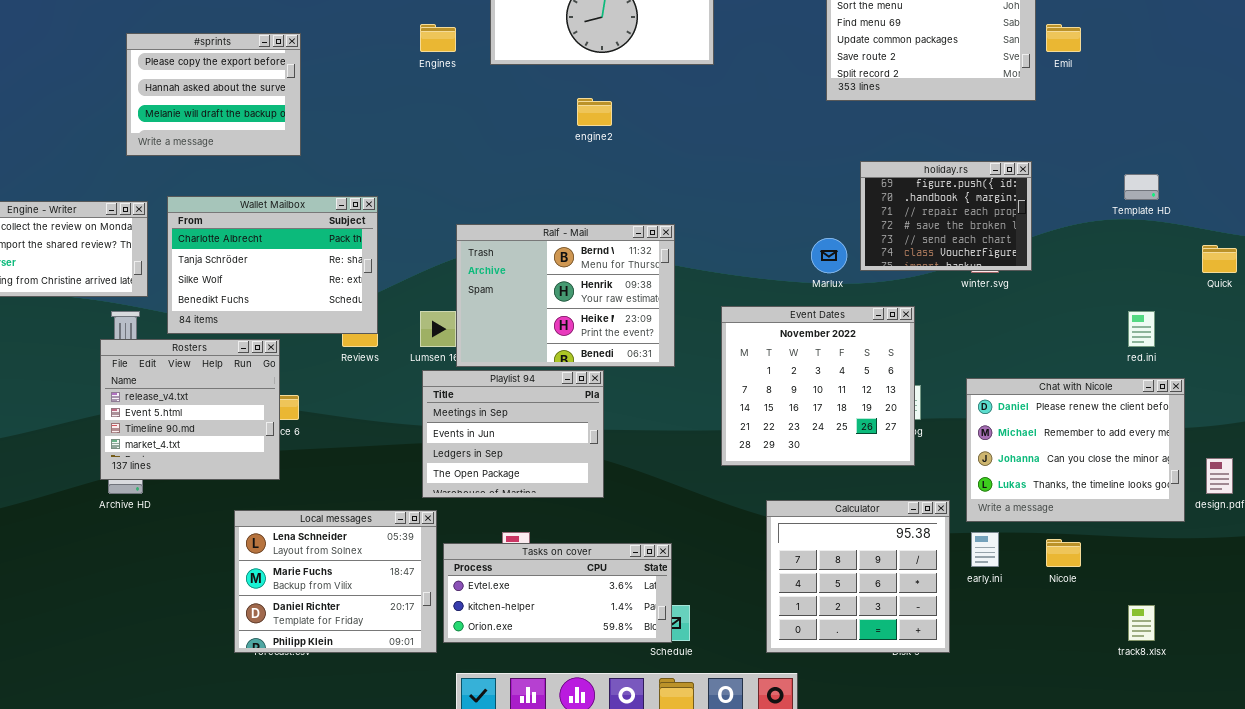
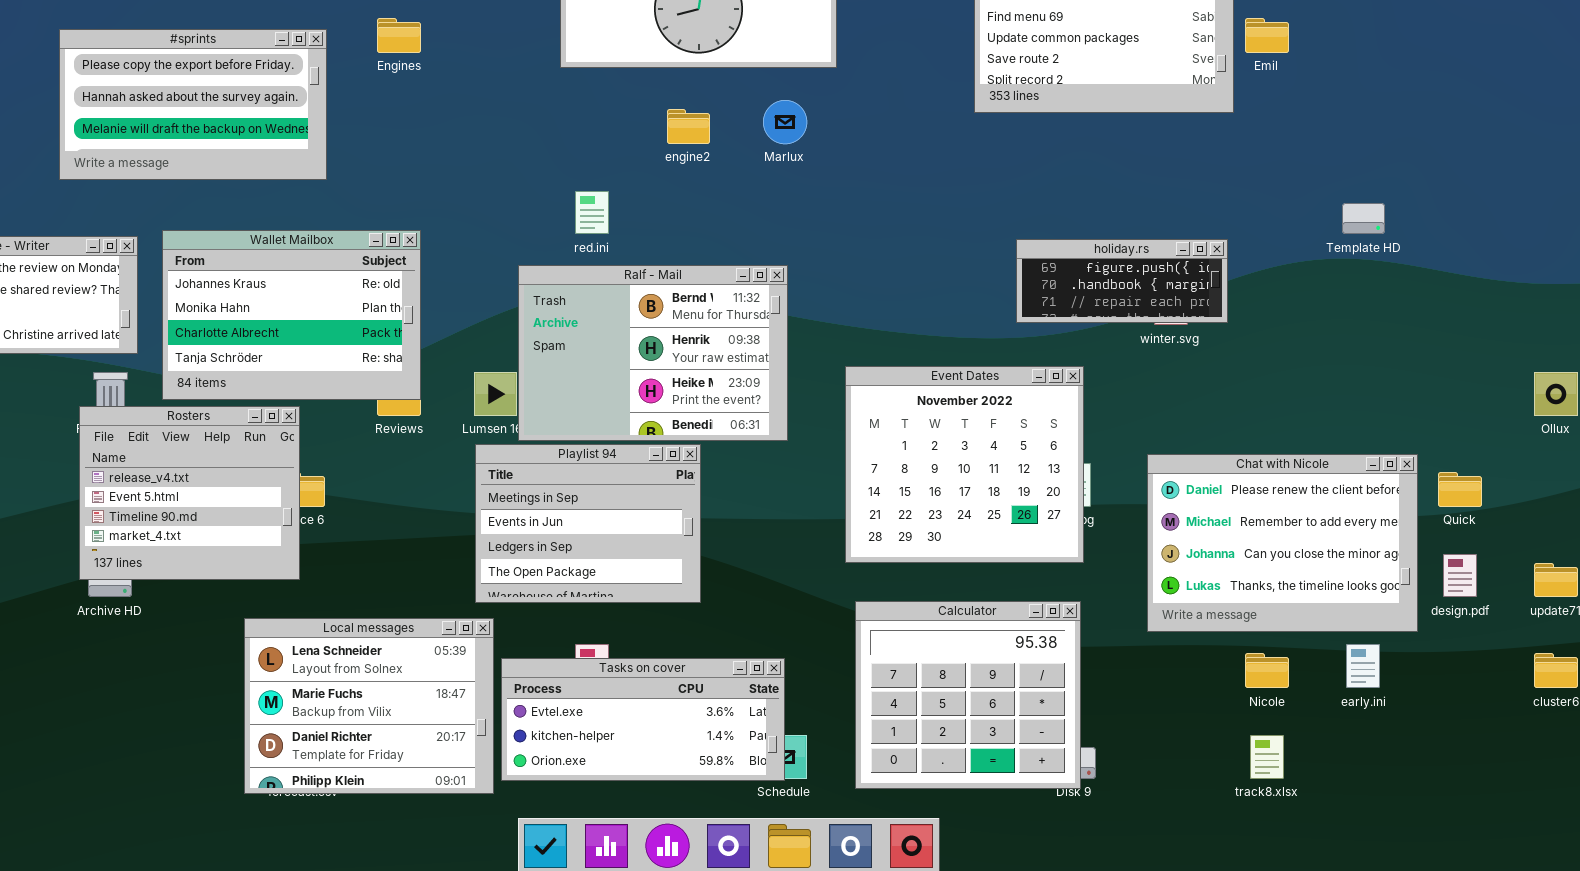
Engines: [420,24,456,52] -> [377,18,421,53], moved
#sprints: [126,33,301,156] -> [59,29,327,180], resized
holiday.rs: [860,161,1032,271] -> [1016,239,1228,323], resized
Wallet Mailbox: [167,196,378,334] -> [162,230,421,400], scrolled up 2 rows
Marlux: [811,238,847,273] -> [763,100,807,144], moved
Quick: [1202,245,1237,273] -> [1438,472,1482,507], moved
red.ini: [1128,311,1155,347] -> [575,191,609,234], moved
Calculator: [766,500,950,653] -> [855,601,1081,789], moved
early.ini: [971,532,999,567] -> [1346,644,1380,688], moved
track8.xlsx: [1128,605,1155,641] -> [1250,735,1284,779], moved

